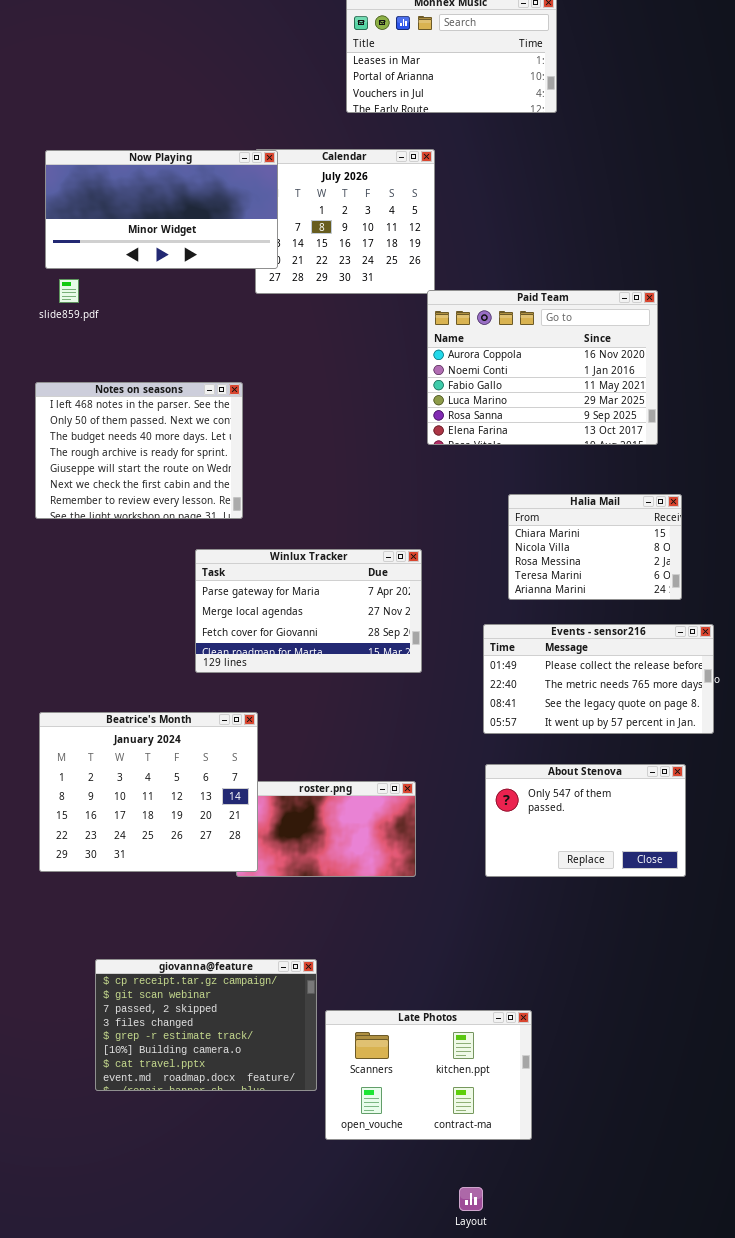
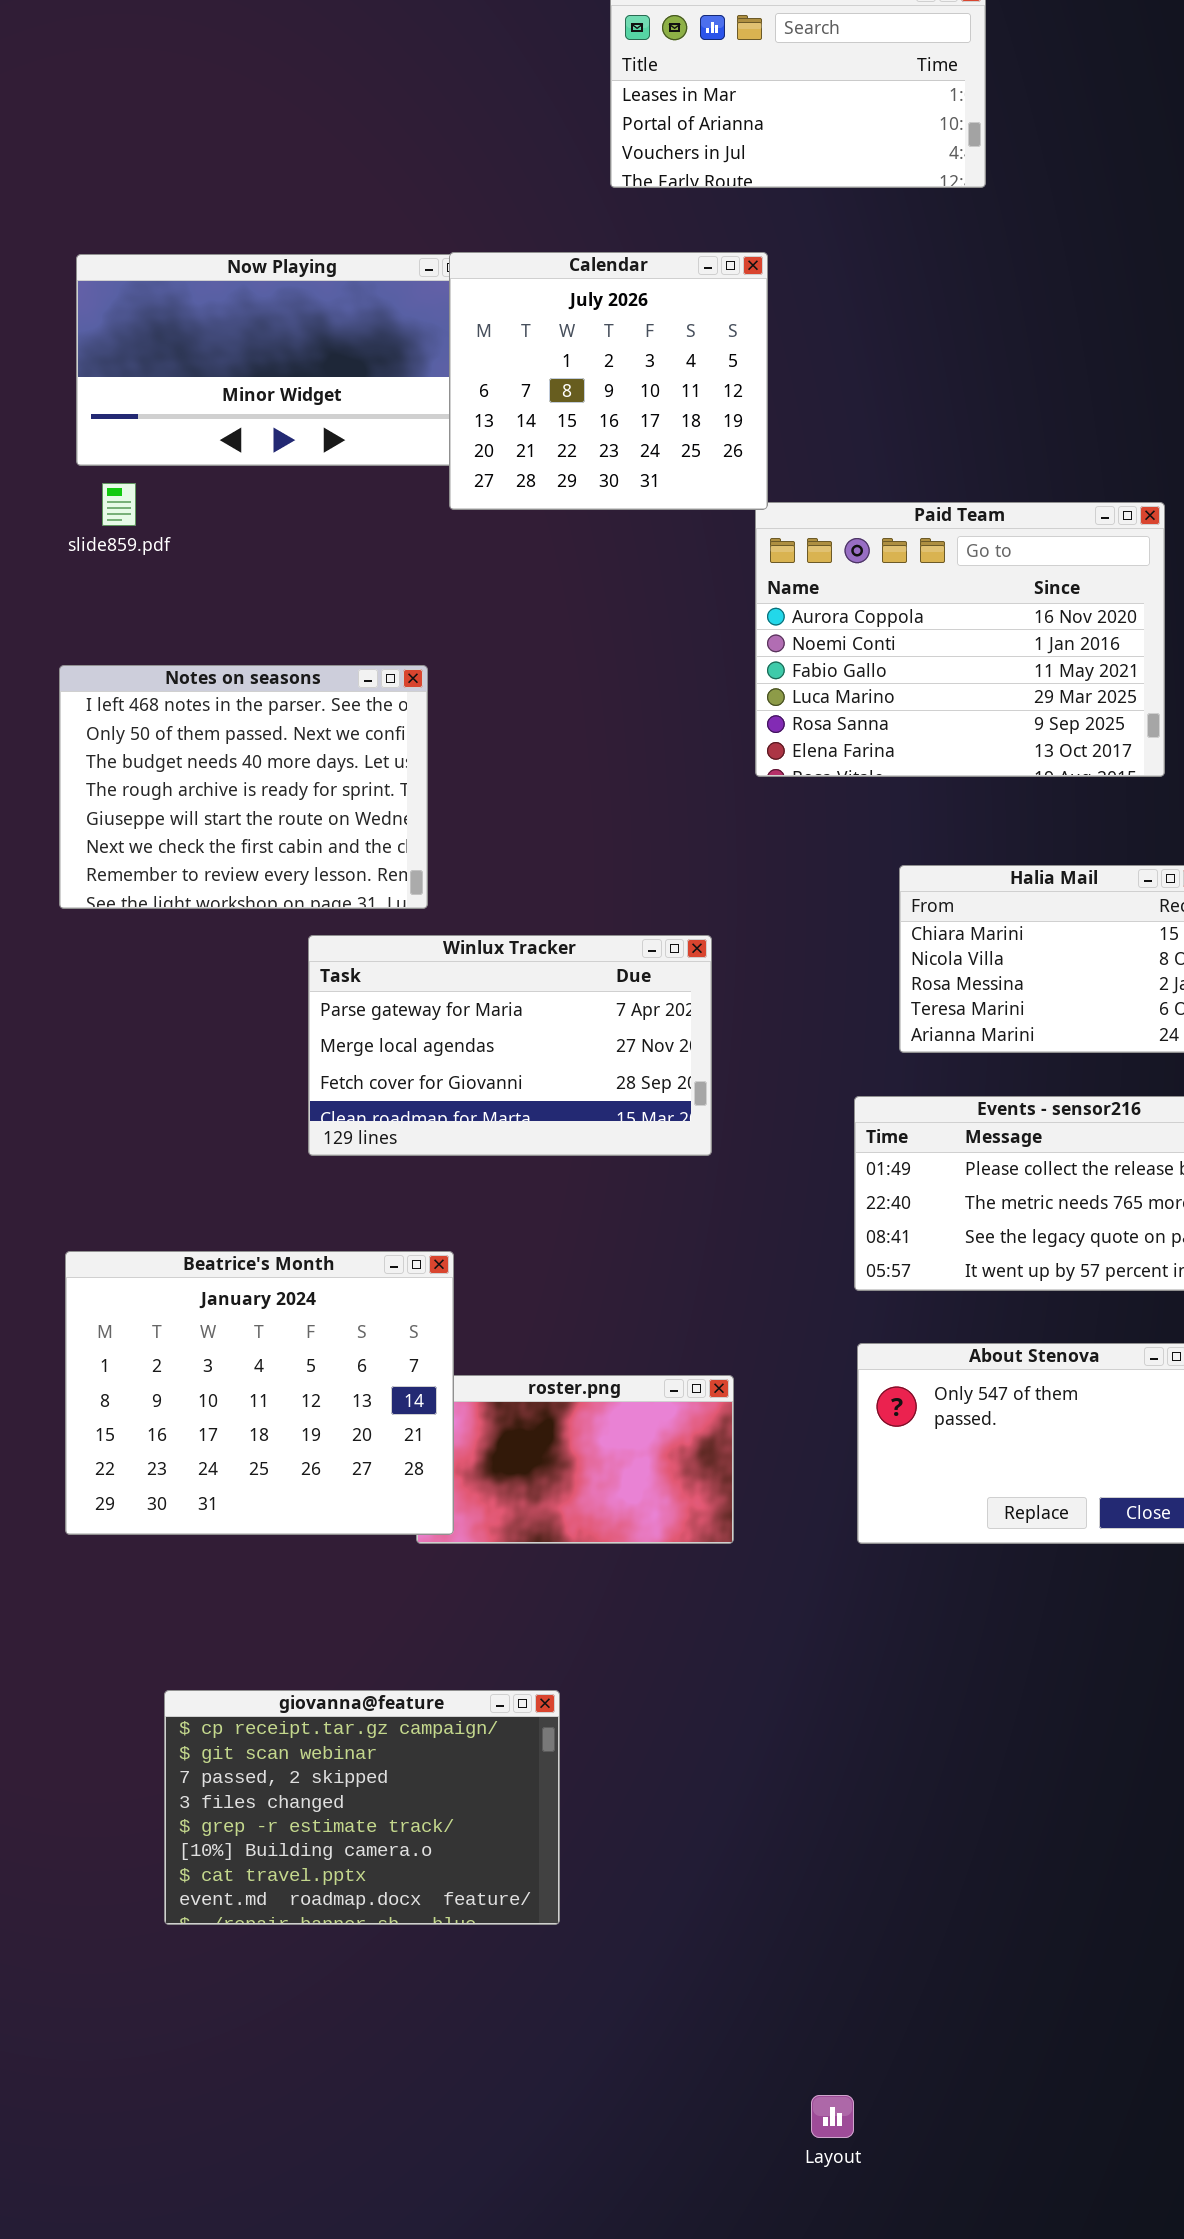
Calendar: [255,149,435,294] -> [449,252,768,510], raised
Winlux Tracker: [195,549,422,673] -> [308,935,712,1156], moved
Late Photos: [325,1010,532,1140] -> none, closed

